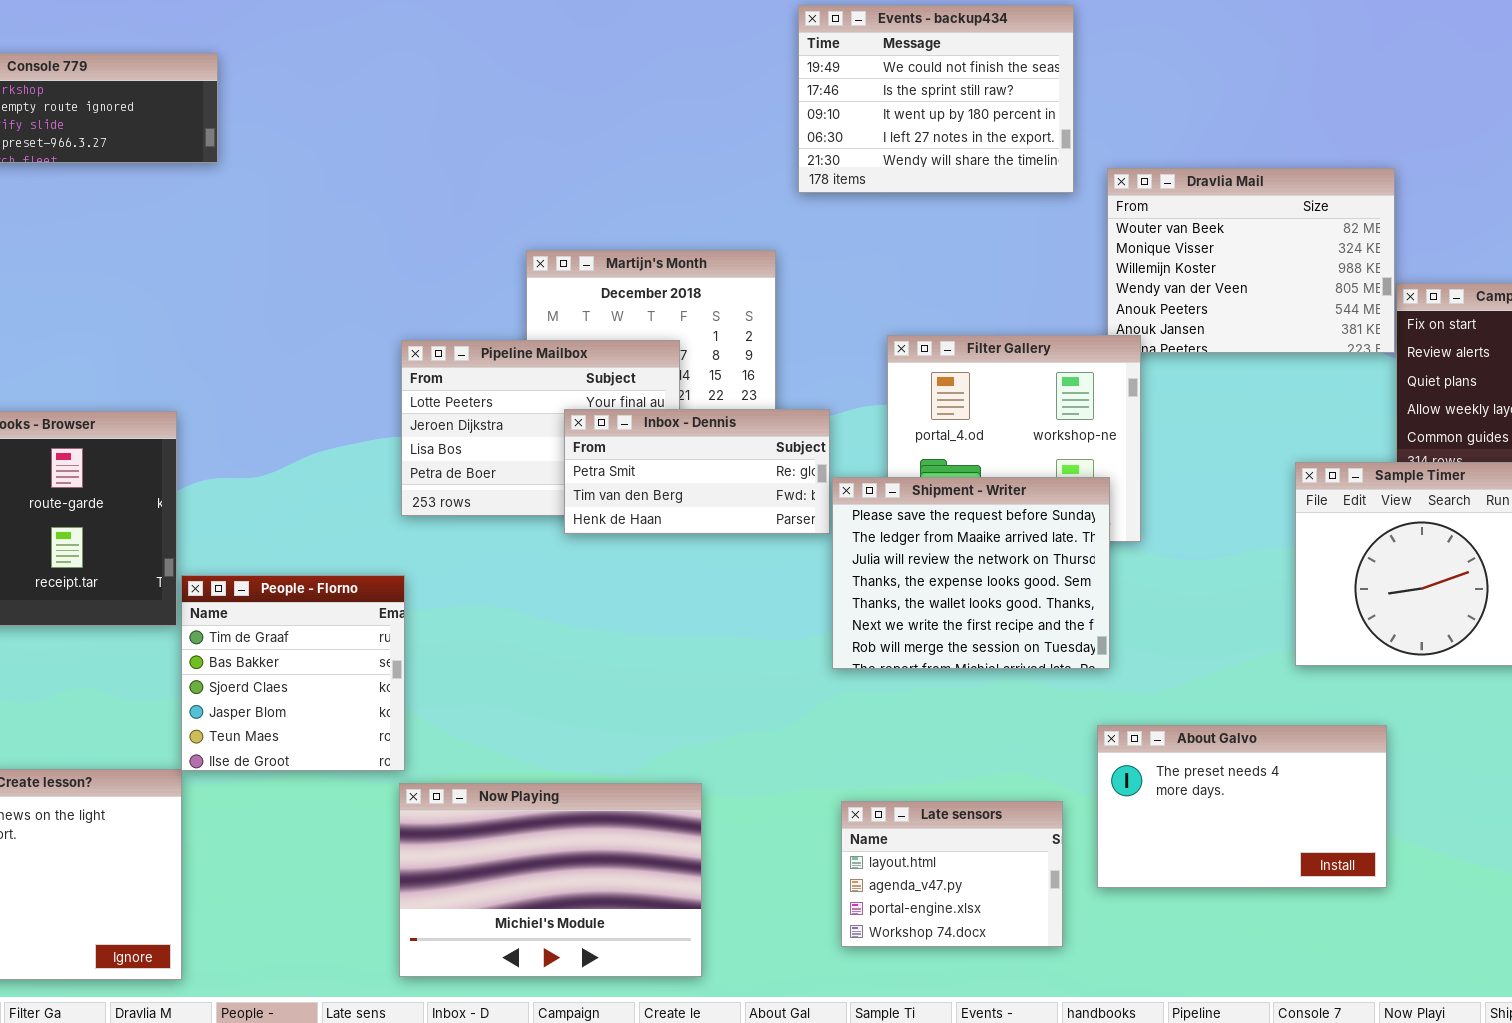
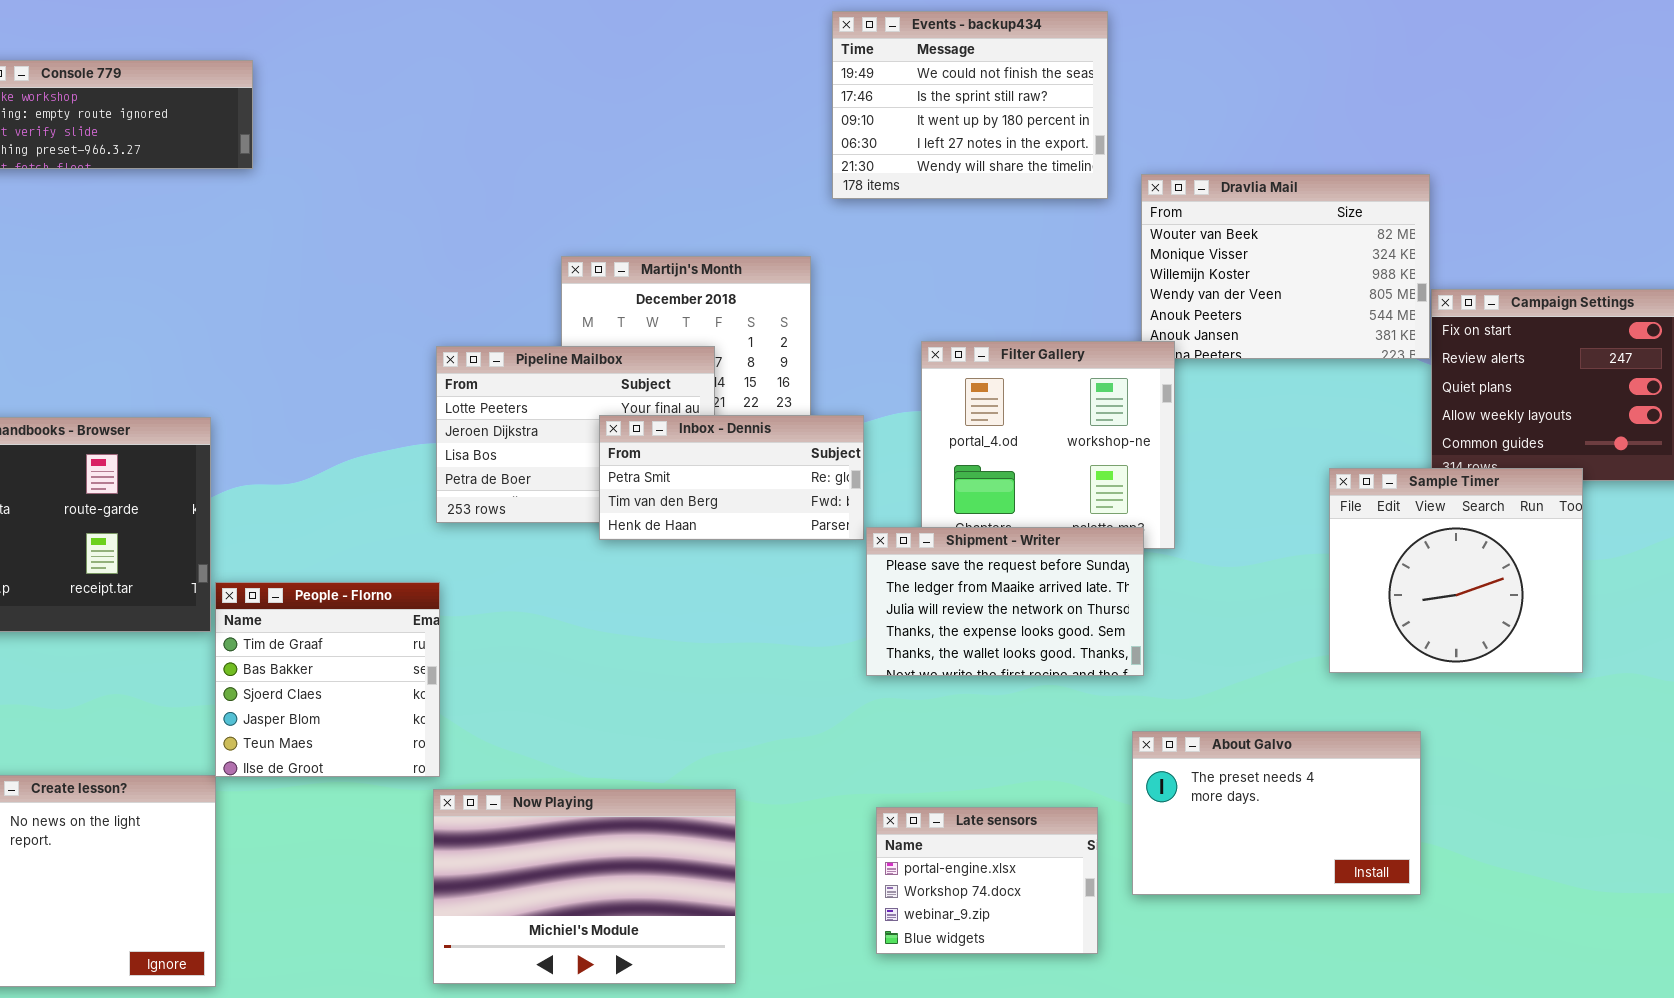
Shipment - Writer: [832,477,1110,669] -> [866,527,1144,676], resized
Late sensors: [841,801,1063,947] -> [876,807,1098,954], scrolled down 2 rows

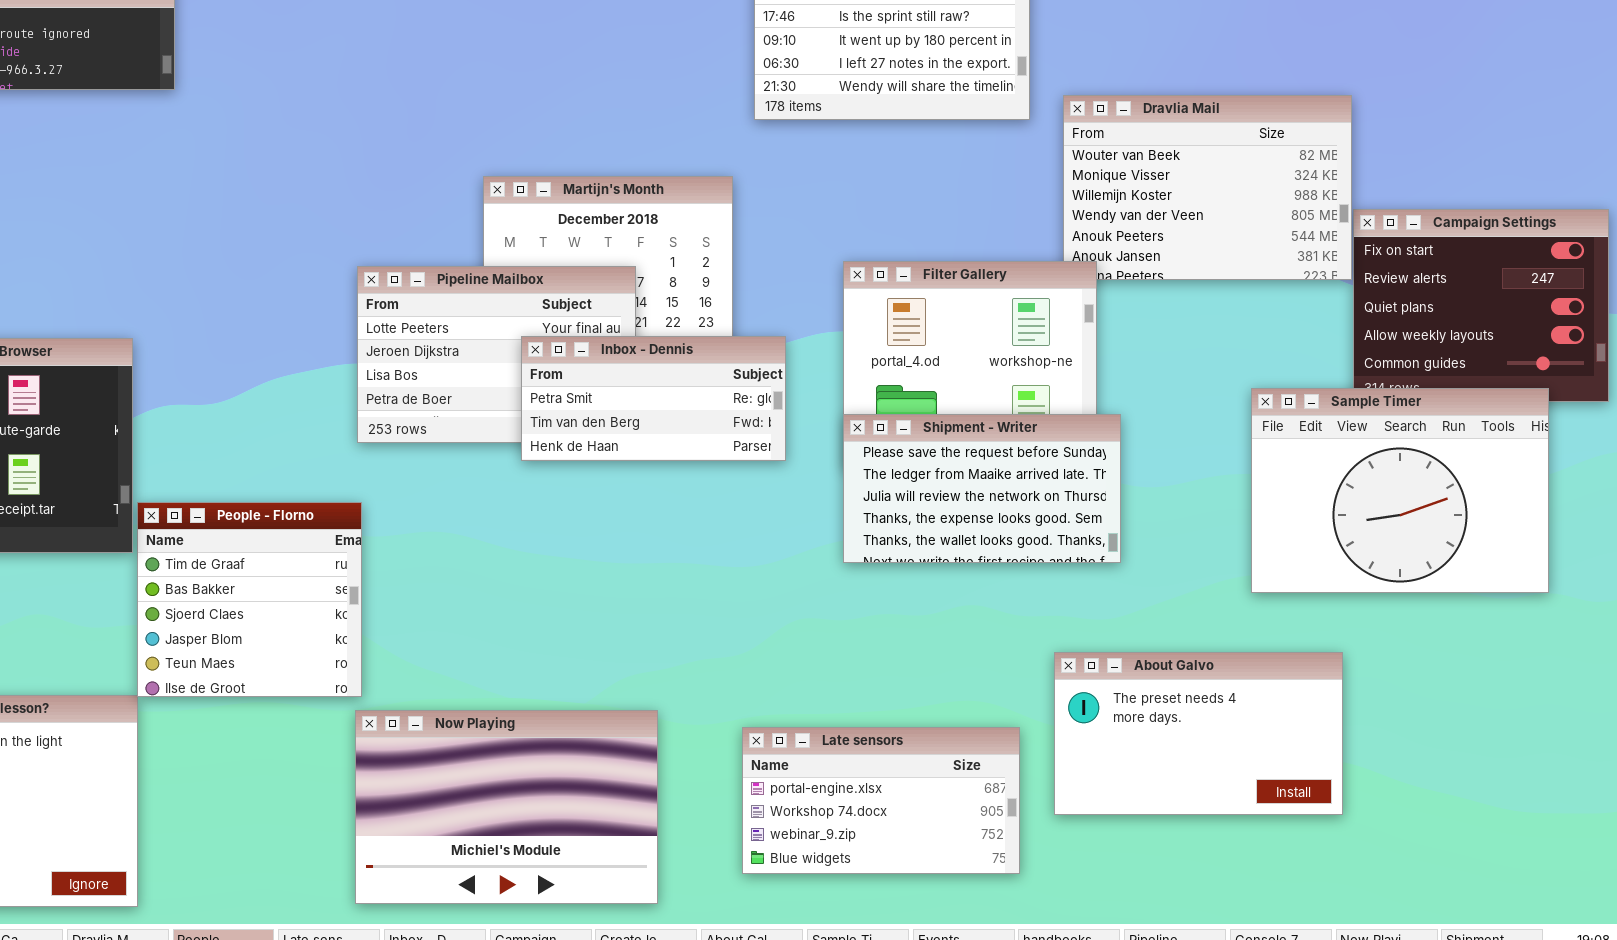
Sample Timer: [1329,468,1583,673] -> [1251,388,1549,593], resized
Shipment - Writer: [866,527,1144,676] -> [843,414,1121,563], moved
Late sensors: [876,807,1098,954] -> [742,727,1020,874], resized

